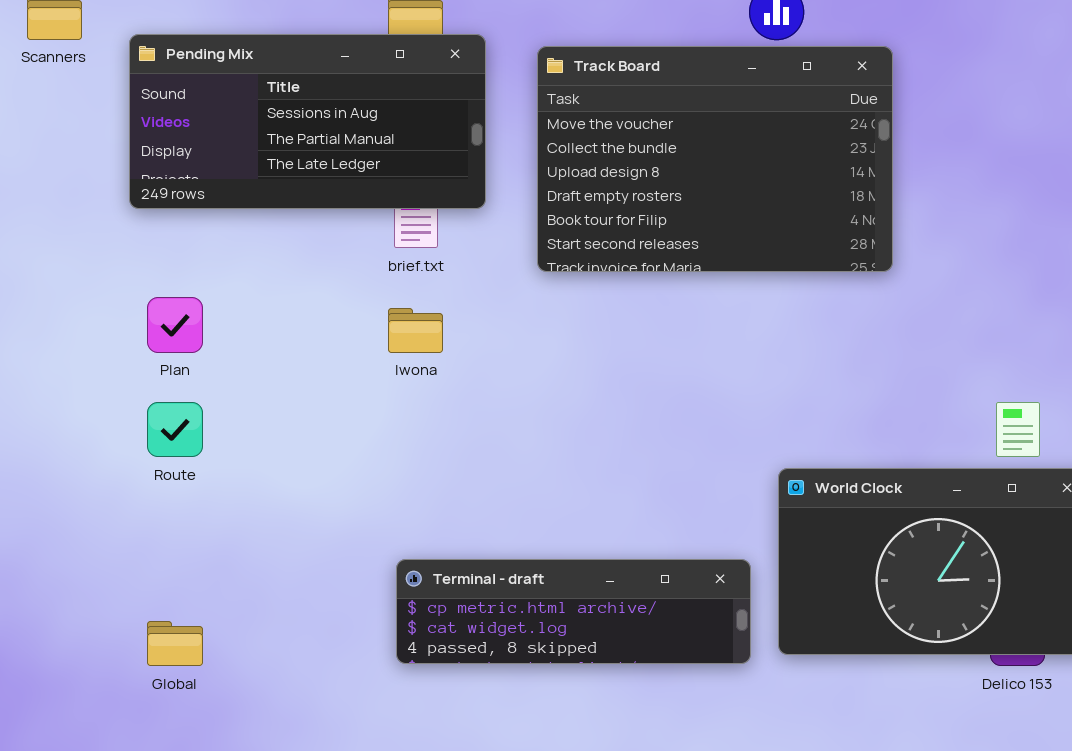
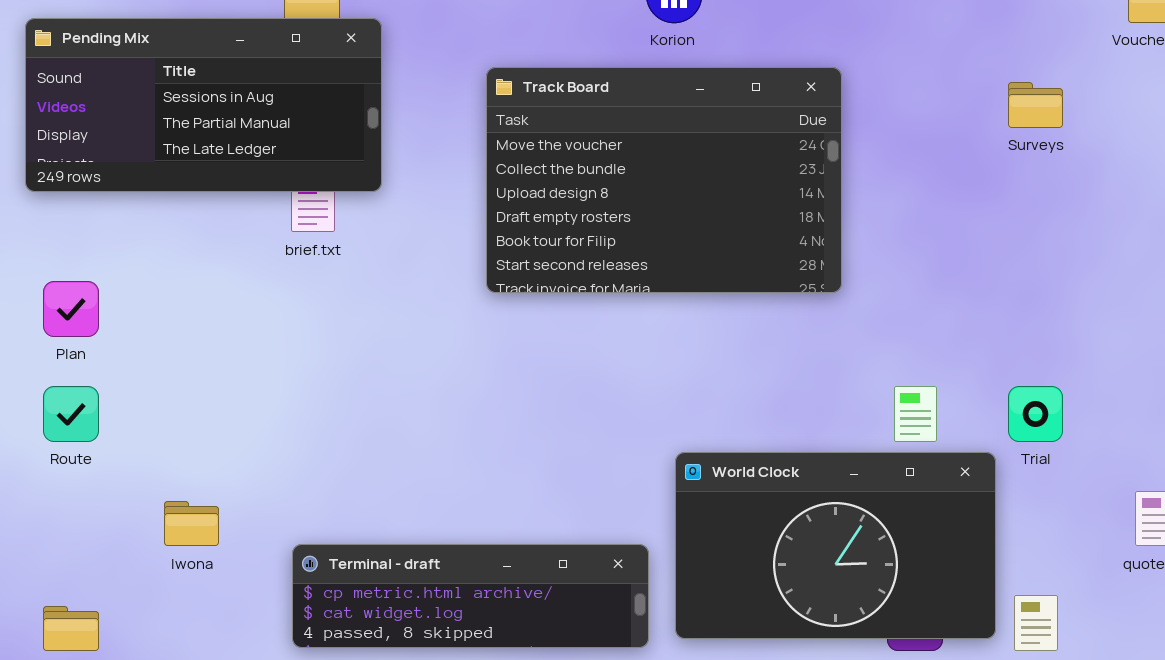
Track Board: [537,46,893,272] -> [486,67,842,293], moved
Iwona: [388,308,443,353] -> [164,501,219,546], moved

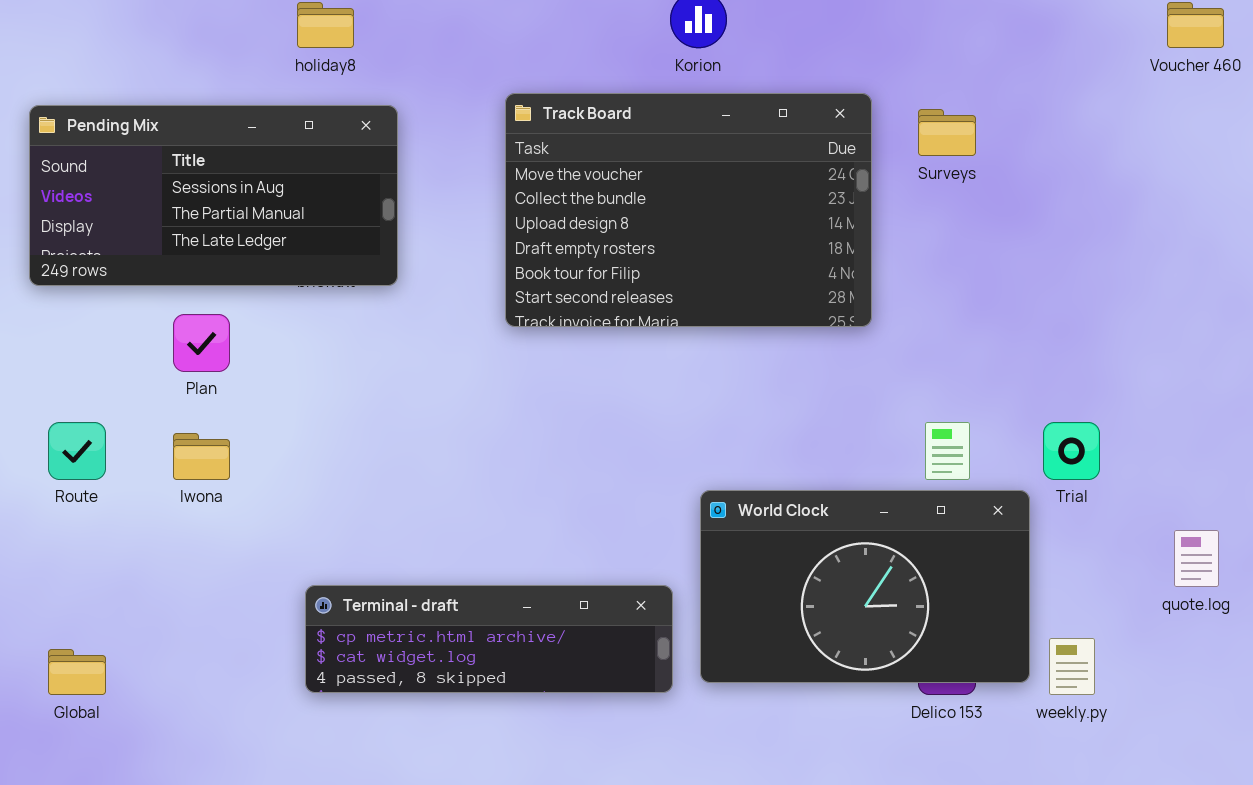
Pending Mix: [25,18,382,192] -> [29,105,398,286], moved
Surveys: [1008,82,1063,128] -> [918,109,976,156], moved
Plan: [43,281,99,337] -> [173,314,230,372], moved
Iwona: [164,501,219,546] -> [173,433,230,480], moved

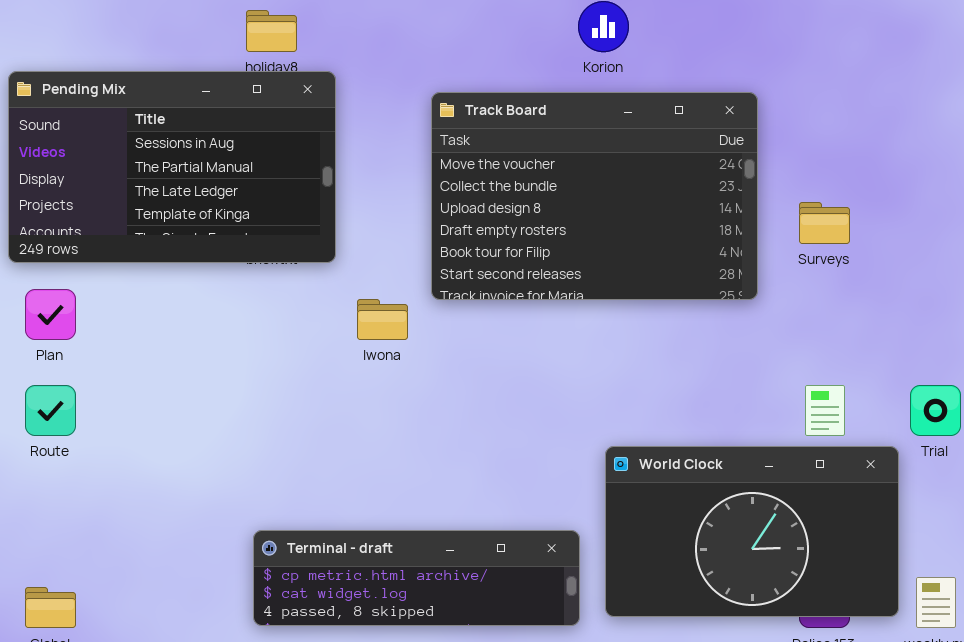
Pending Mix: [29,105,398,286] -> [8,71,336,263], resized
Surveys: [918,109,976,156] -> [799,202,850,244], moved
Plan: [173,314,230,372] -> [25,289,76,340], moved
Iwona: [173,433,230,480] -> [357,299,408,340], moved

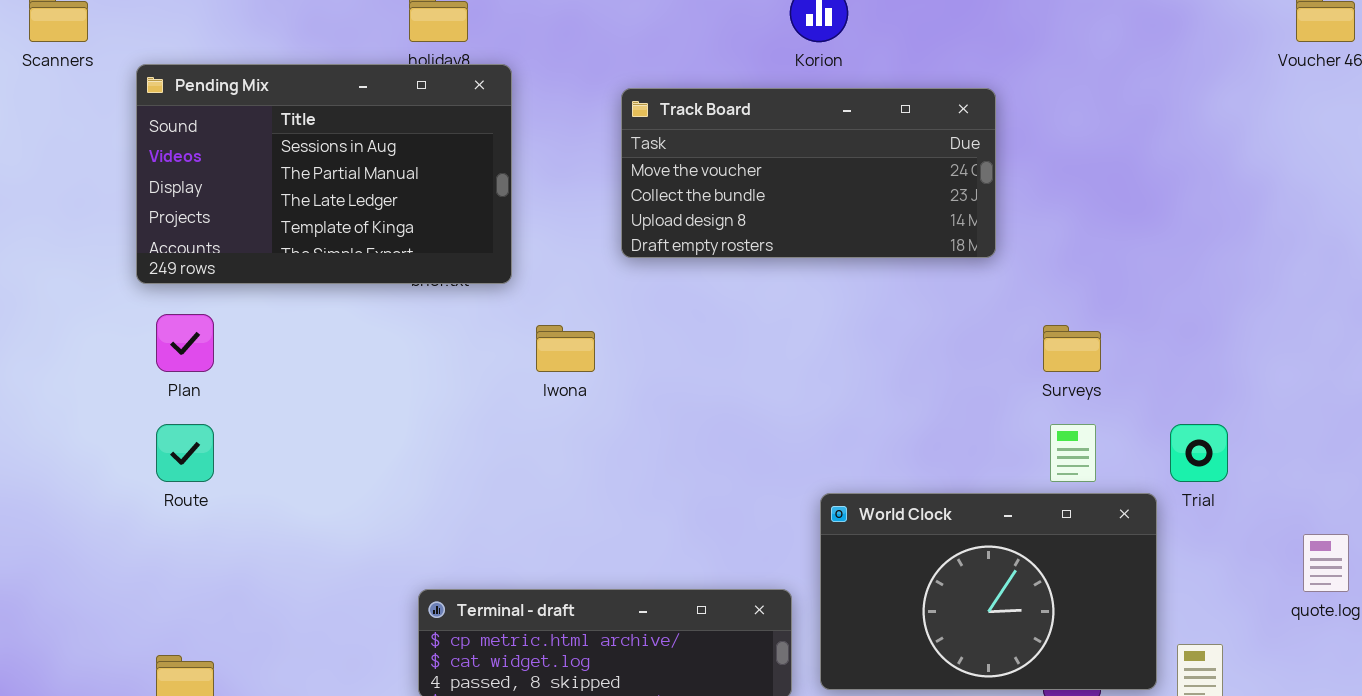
Track Board: [431,92,758,300] -> [621,88,996,258], resized
Surveys: [799,202,850,244] -> [1043,325,1101,372], moved

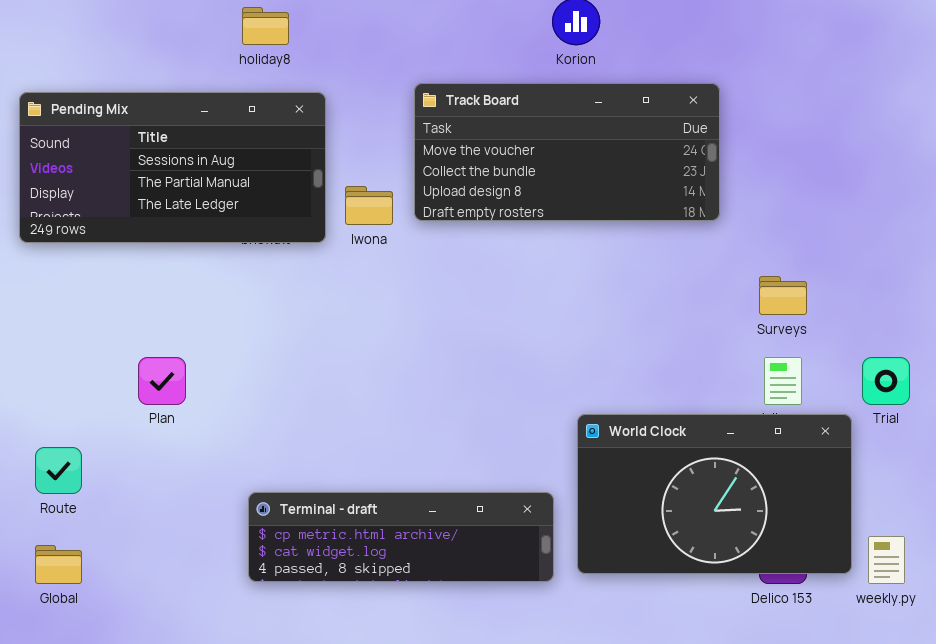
Pending Mix: [136,64,512,284] -> [19,92,326,243], resized
Plan: [156,314,214,372] -> [138,357,186,405], moved
Iwona: [536,325,595,372] -> [345,186,393,225], moved
Route: [156,424,214,482] -> [35,447,82,494], moved

